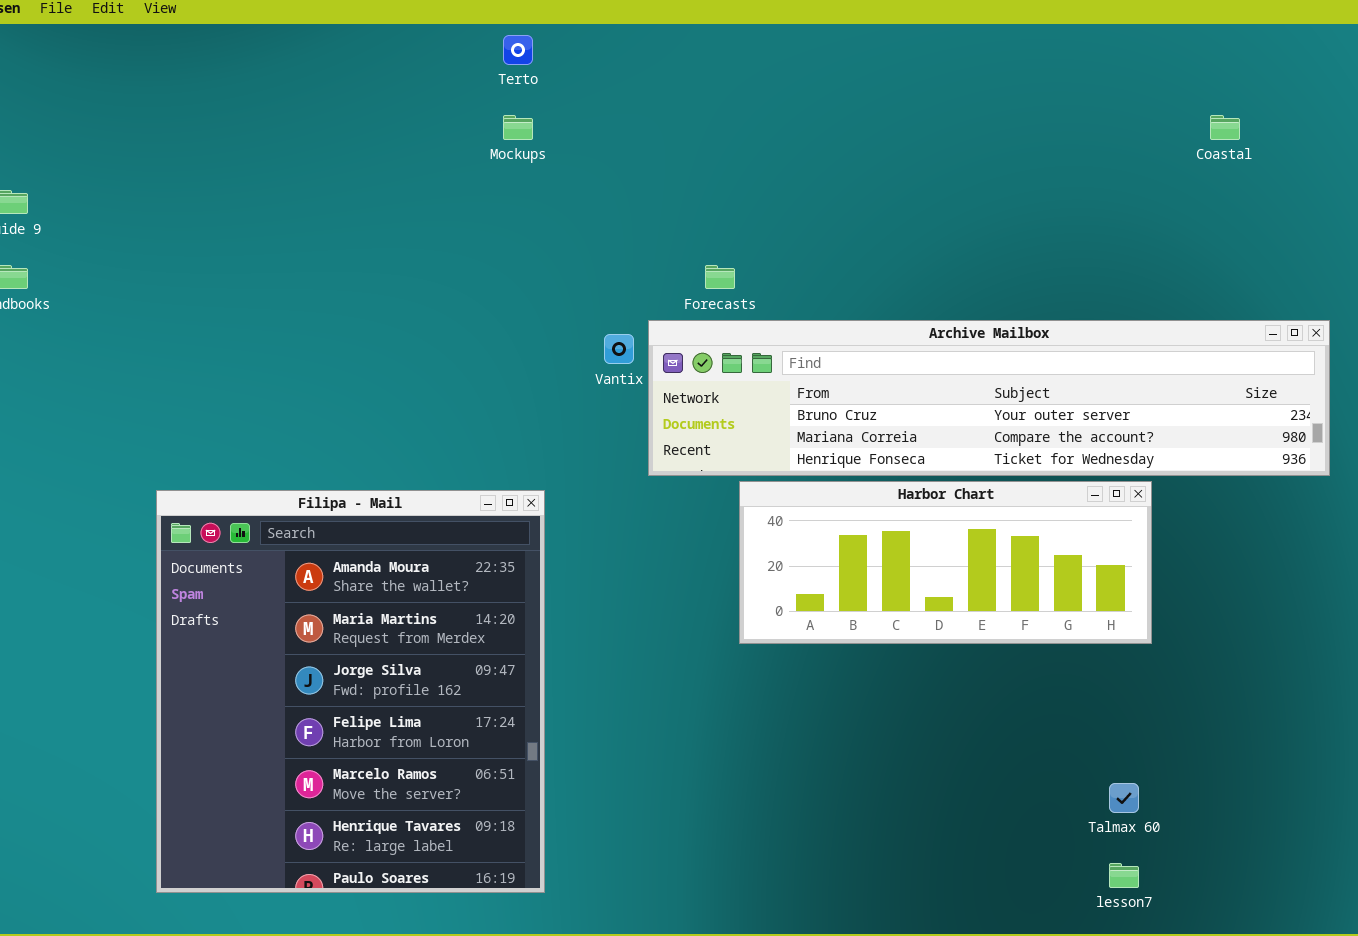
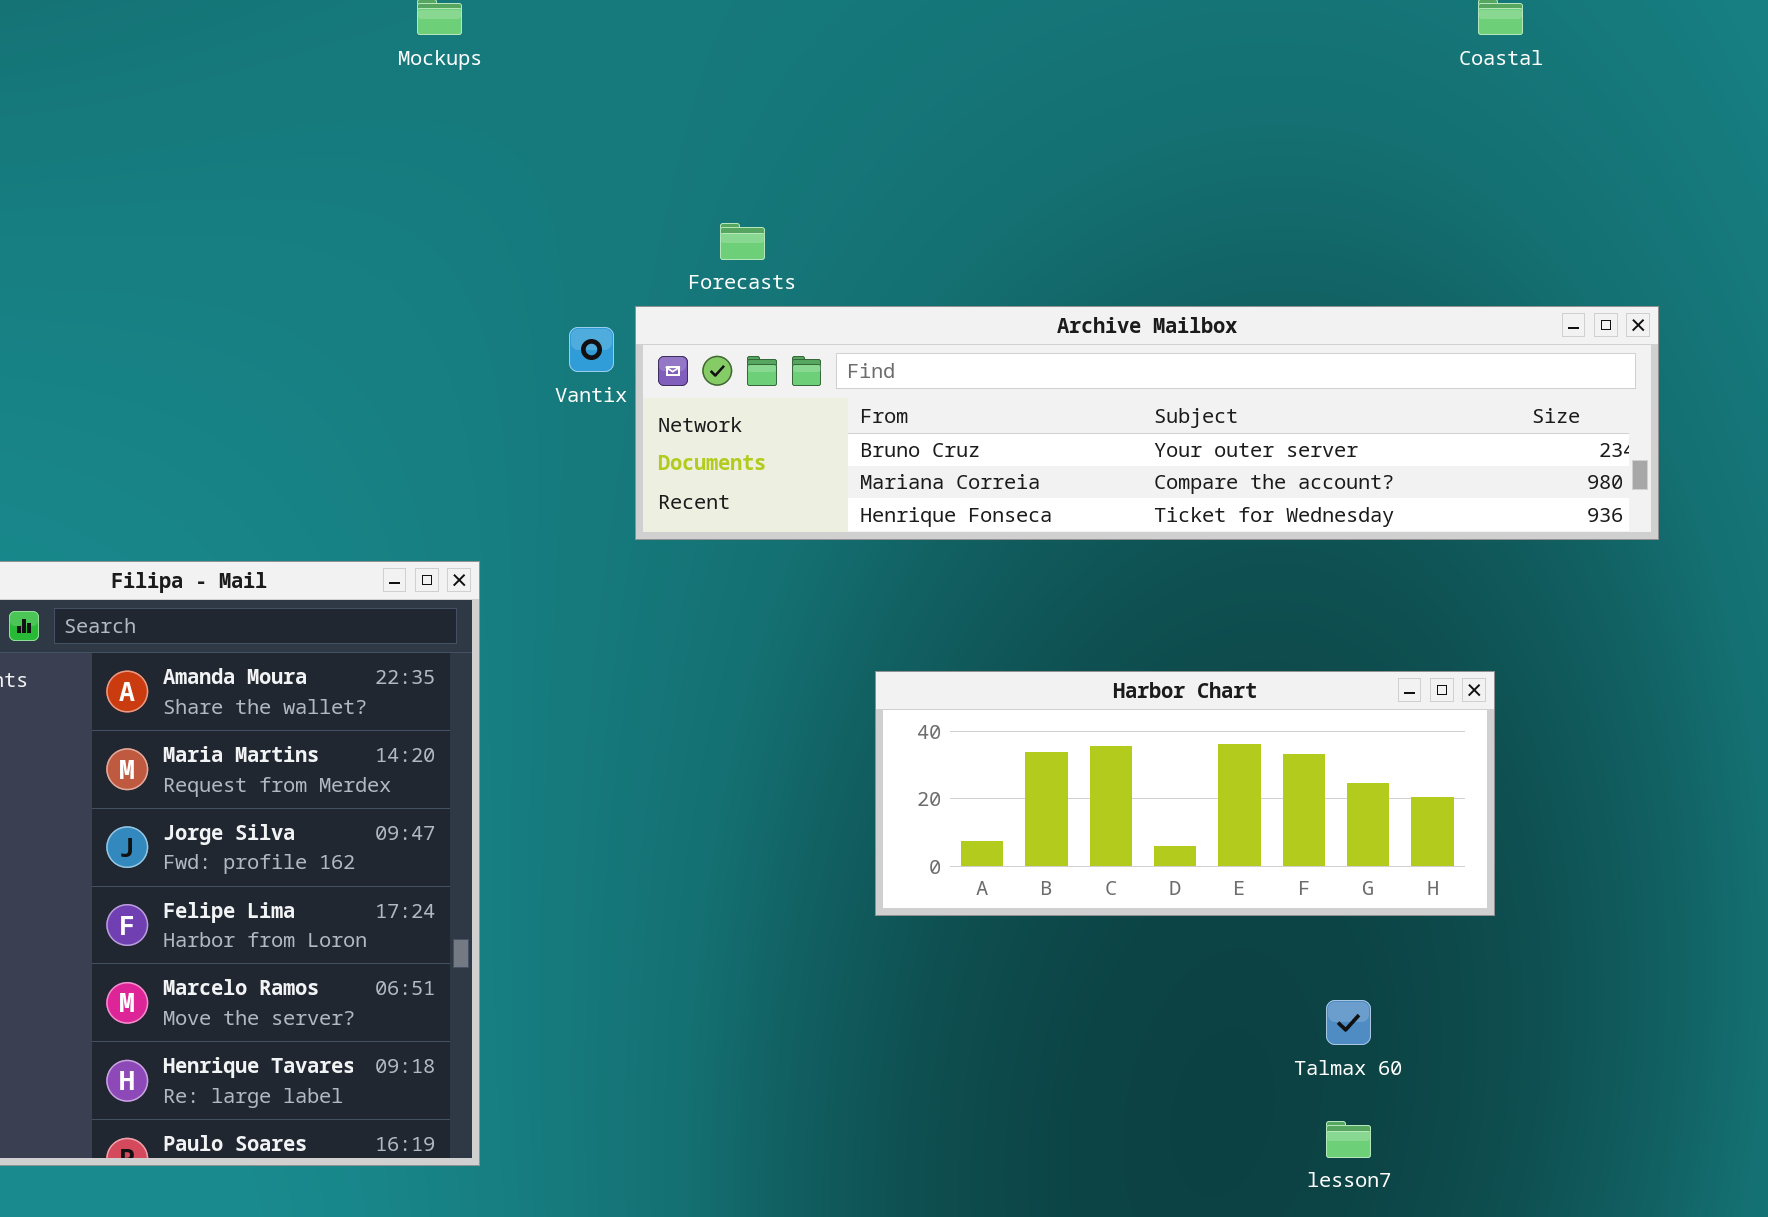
Harbor Chart: [739,481,1152,644] -> [875,671,1495,916], moved

